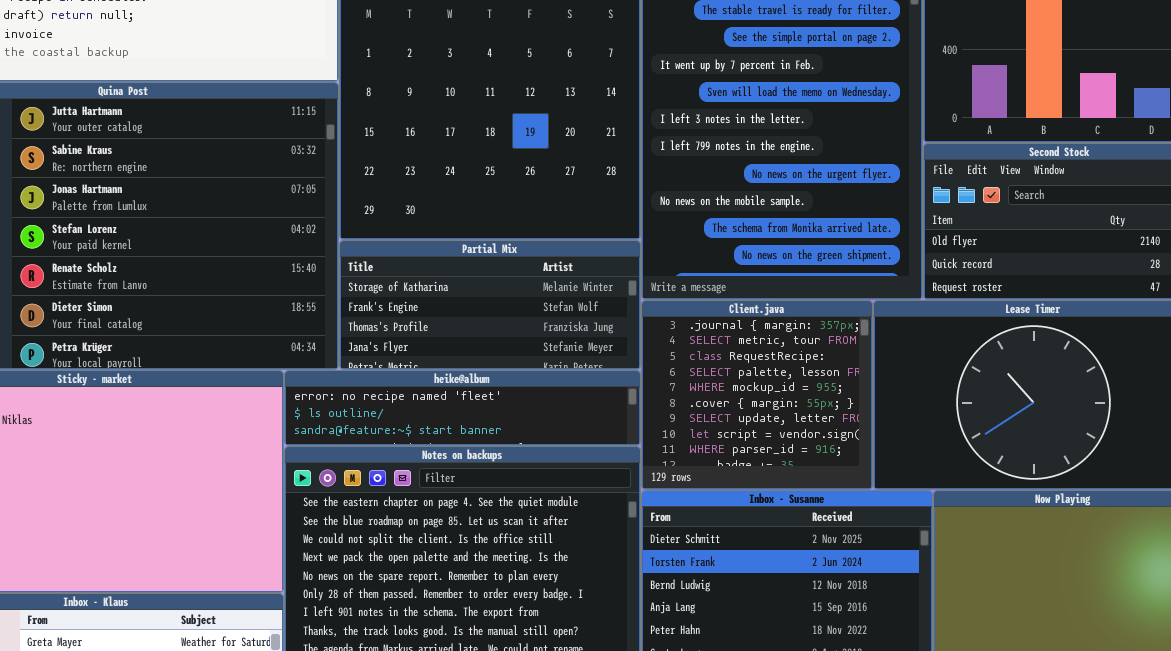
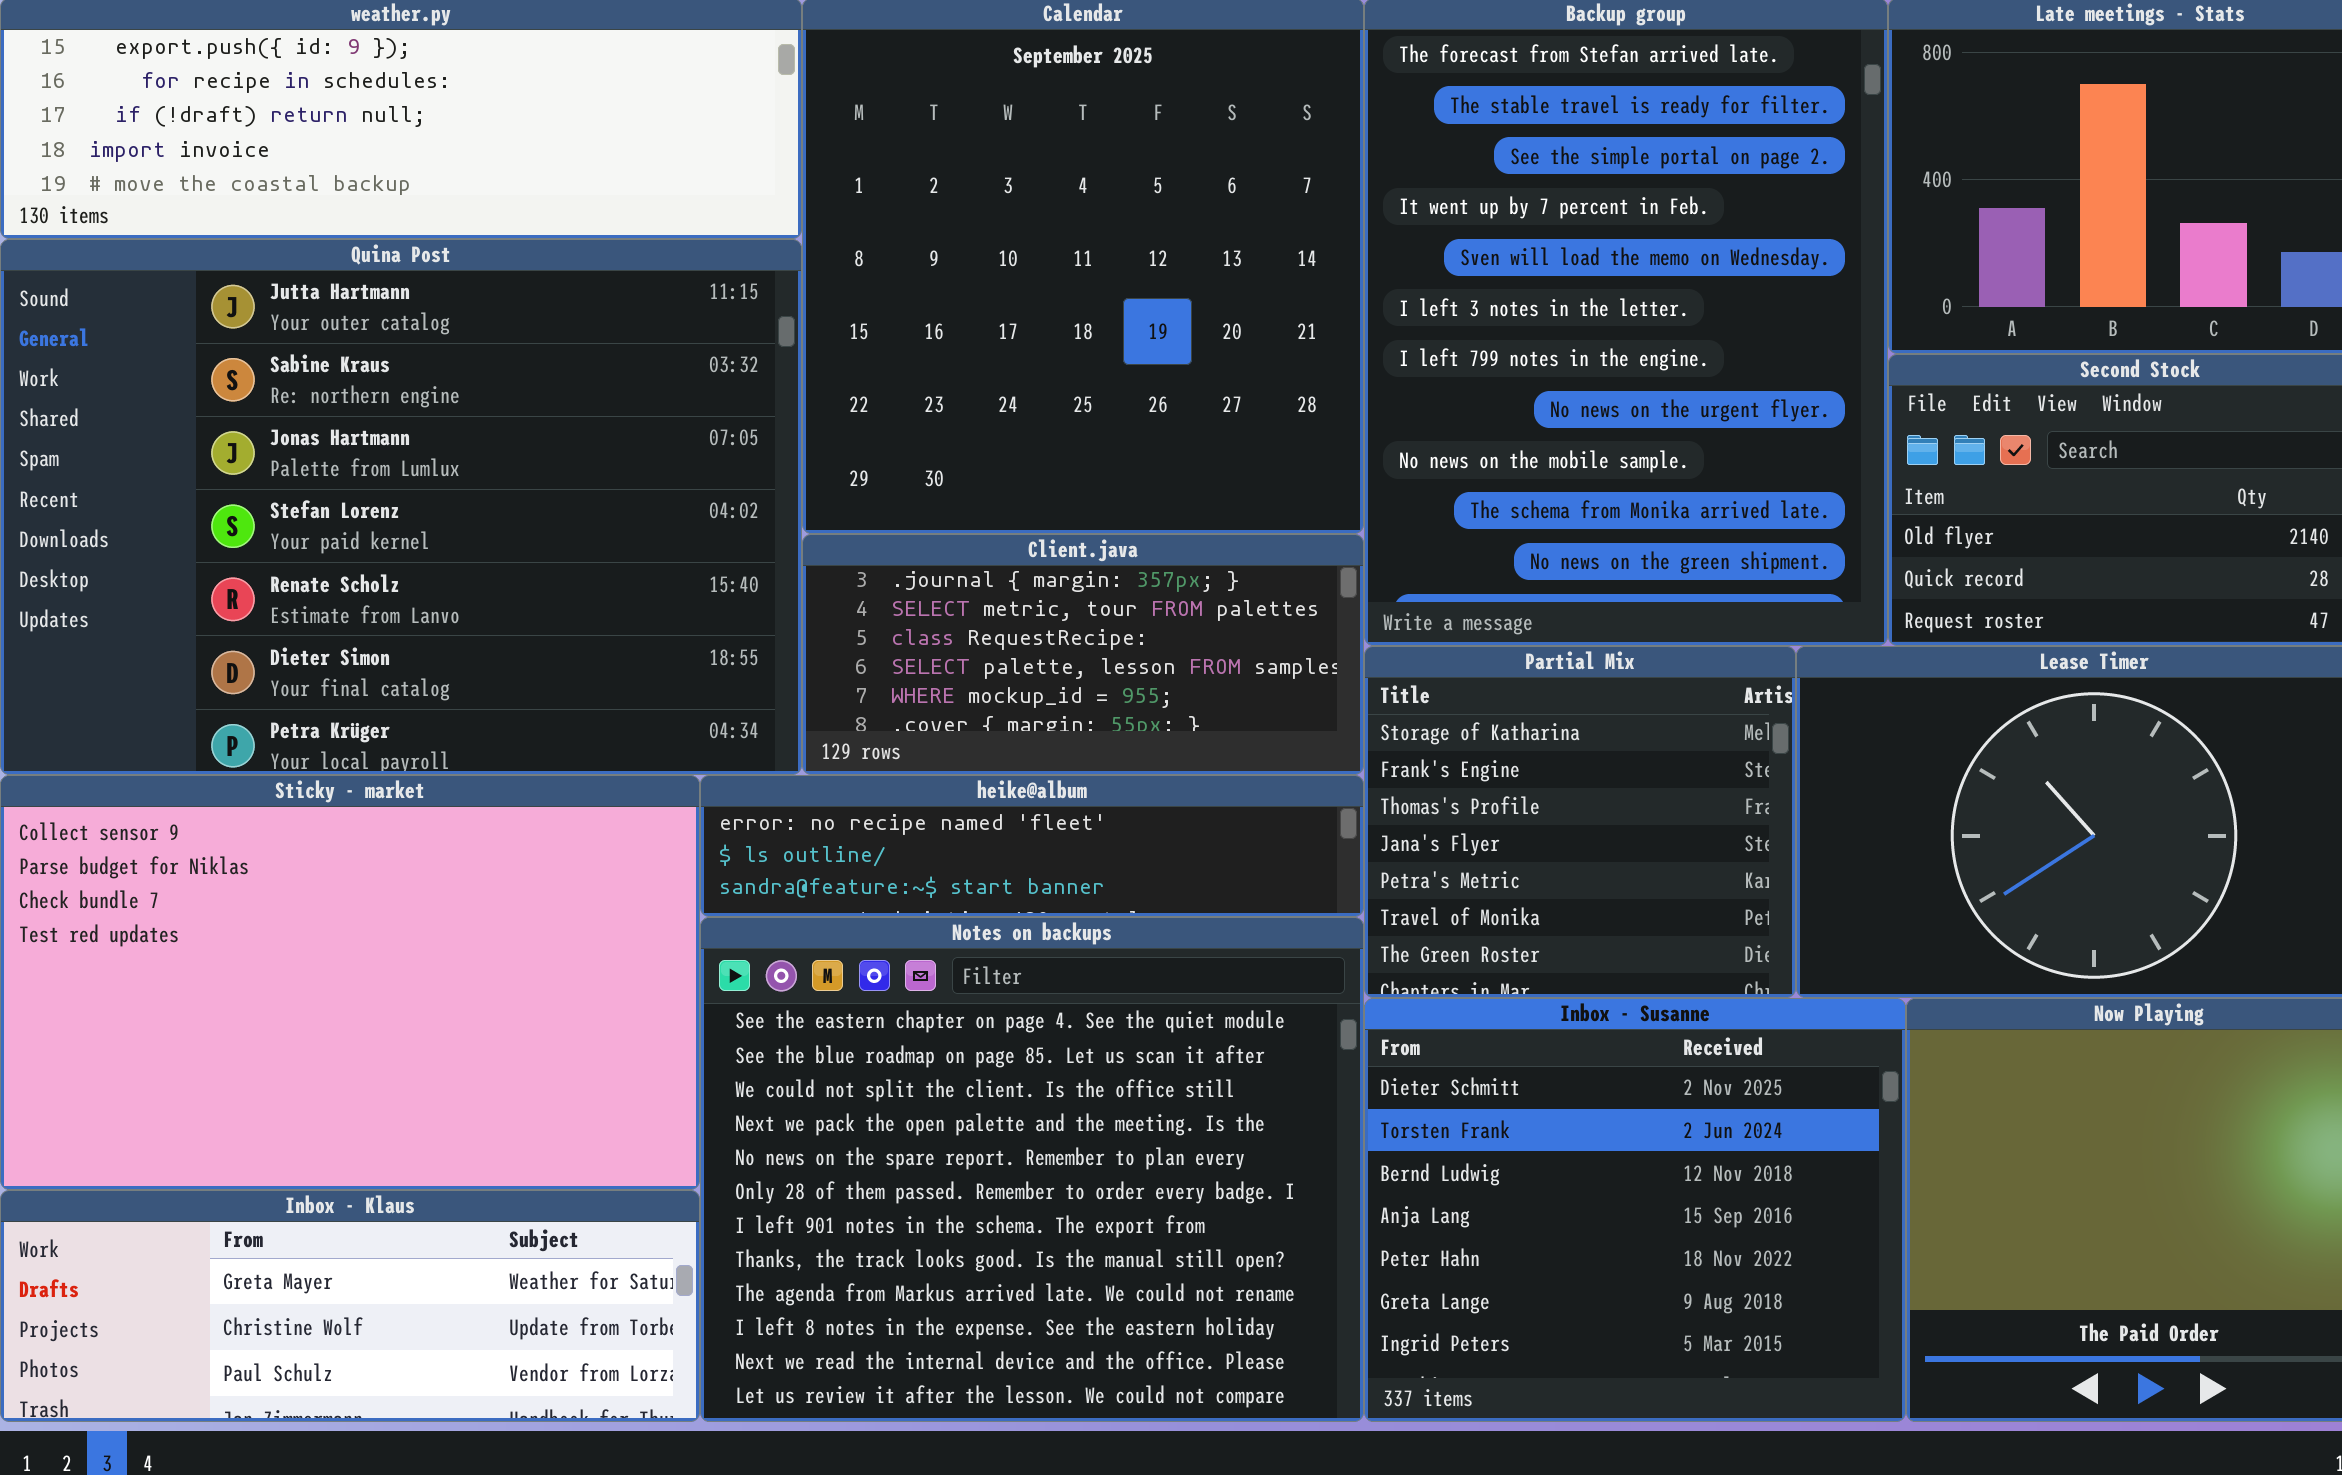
Partial Mix: [339,240,641,370] -> [1364,646,1796,998], moved, resized
Client.java: [641,300,873,490] -> [802,534,1364,775], moved, resized

